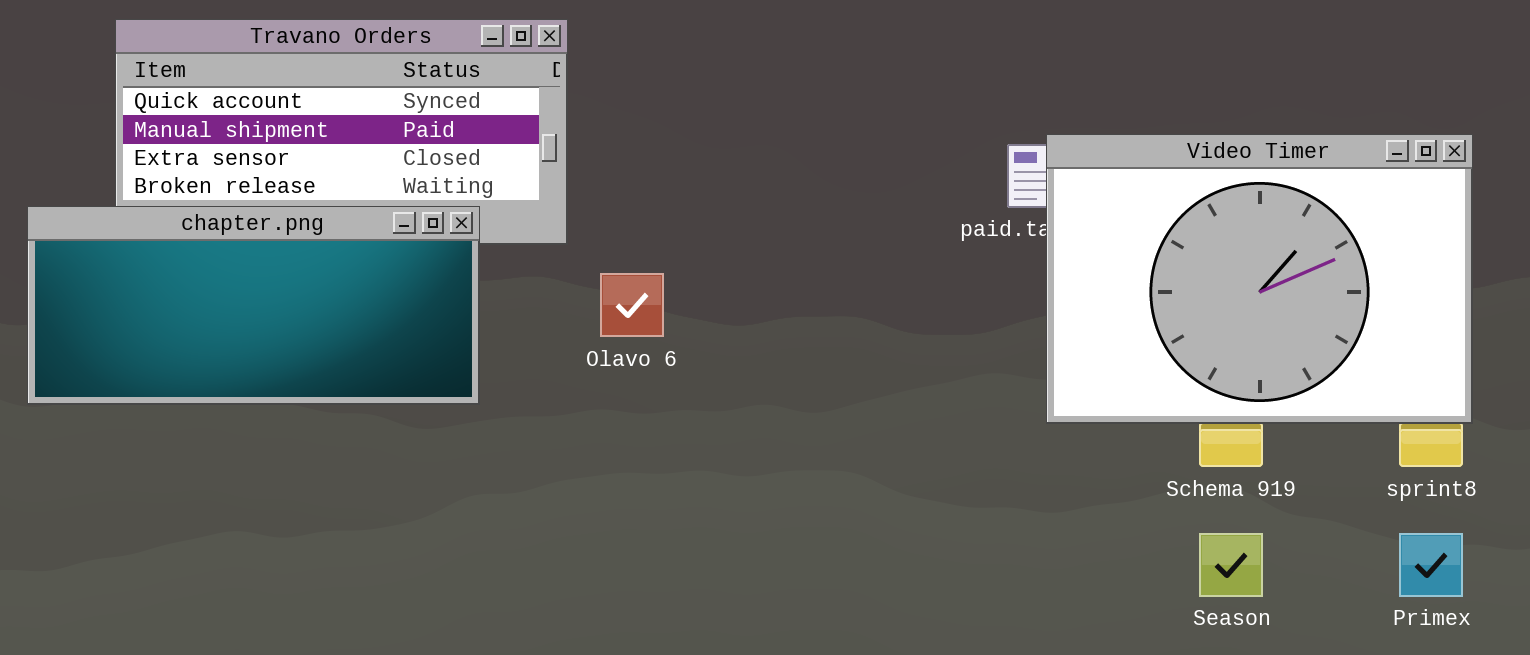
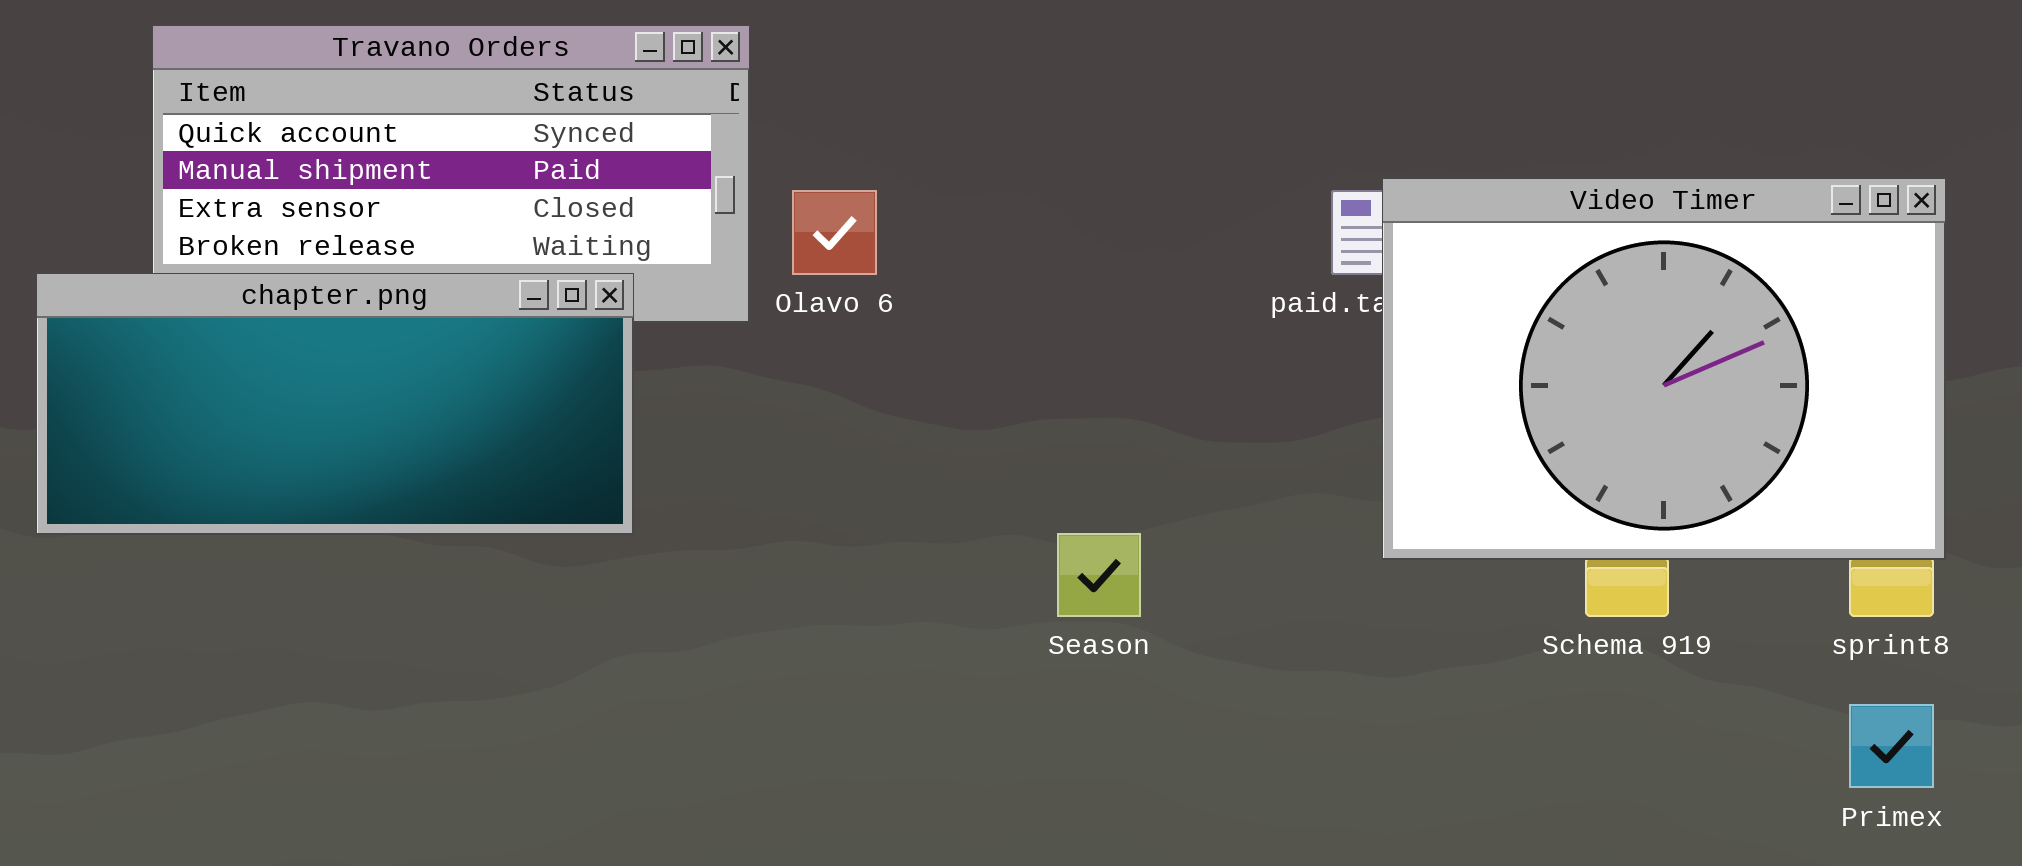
Olavo 6: [600,273,664,337] -> [792,190,877,275], moved
Season: [1199,533,1263,597] -> [1057,533,1141,617], moved

